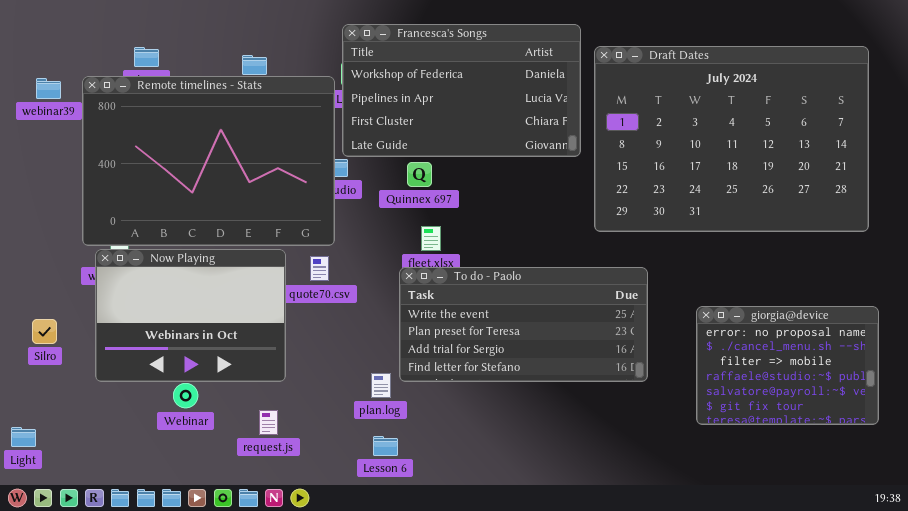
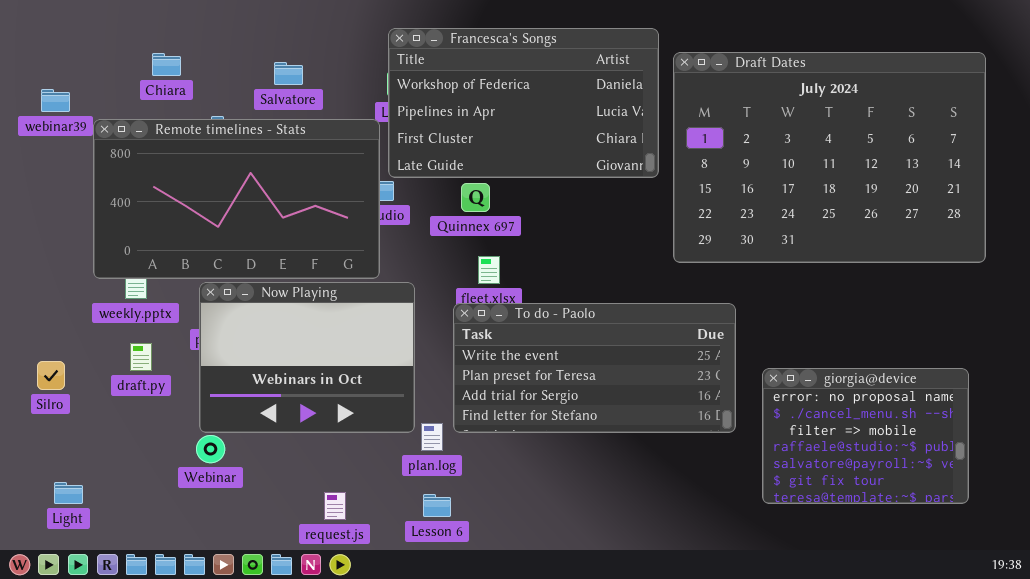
Remote timelines - Stats: [82,76,335,246] -> [93,119,380,279], resized
Now Playing: [95,249,286,382] -> [199,282,415,433], moved
giorgia@device: [696,306,879,425] -> [762,368,969,504], moved
request.js: [259,410,278,435] -> [324,492,346,520], moved
Light: [11,427,36,447] -> [54,482,83,504], moved

